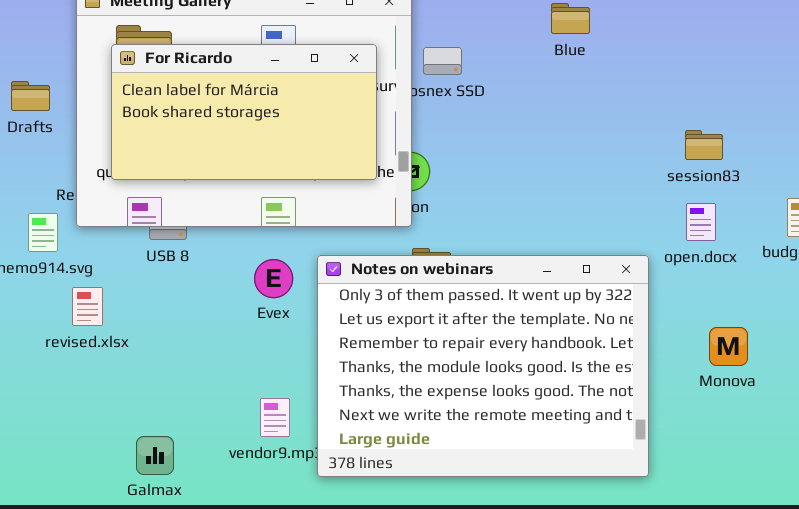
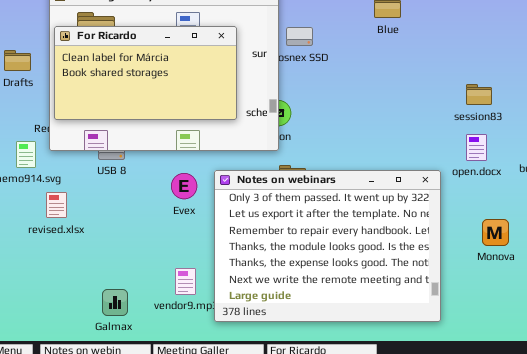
For Ricardo: [111,44,377,180] -> [54,26,237,120], moved
Galmax: [136,436,174,475] -> [102,289,128,316], moved

